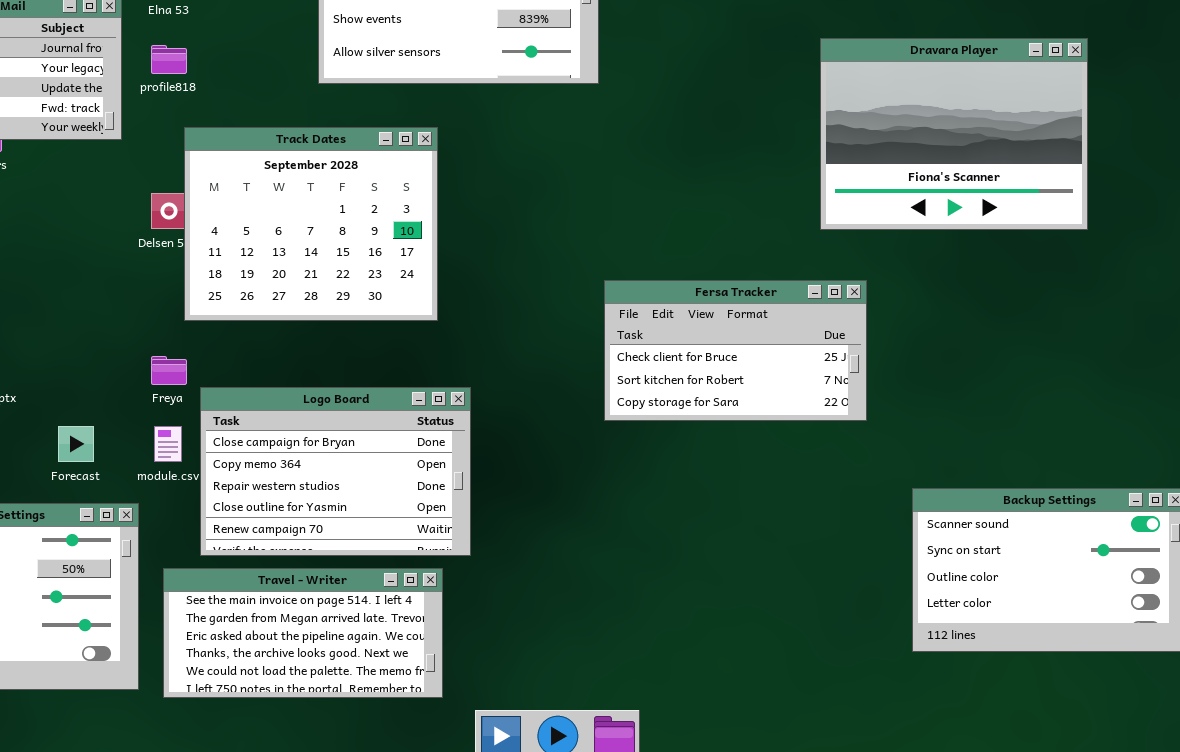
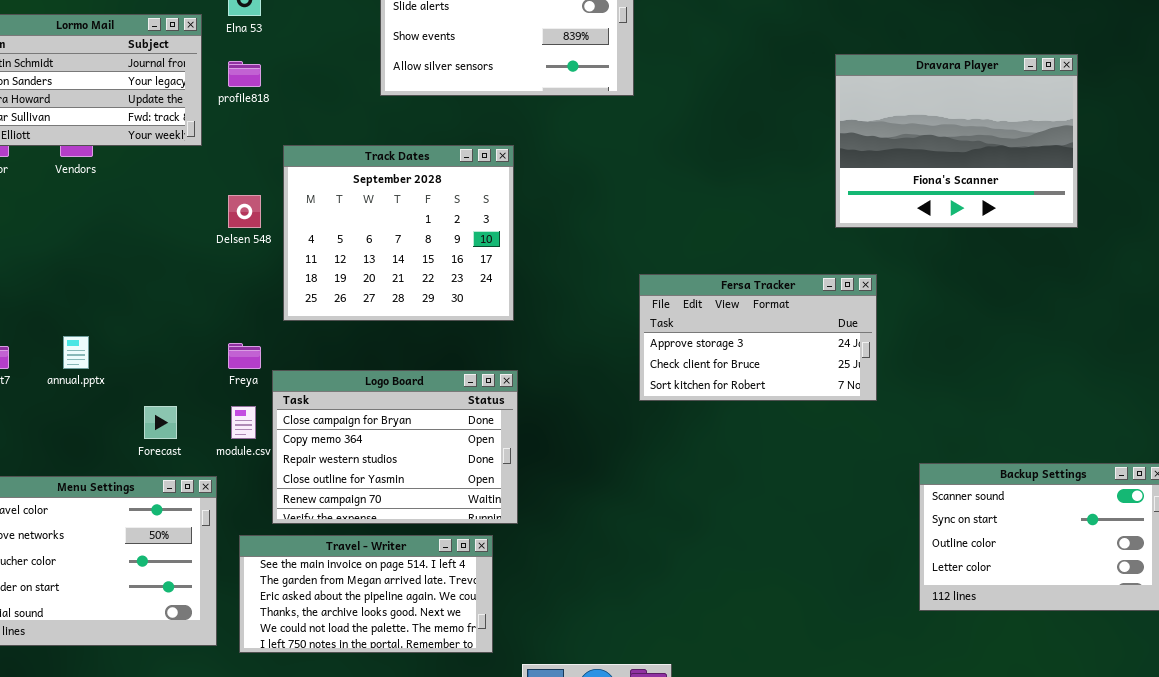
Track Dates: [184,127,438,321] -> [283,145,514,321], moved
Fersa Tracker: [604,280,867,421] -> [639,274,877,401], scrolled up 1 row

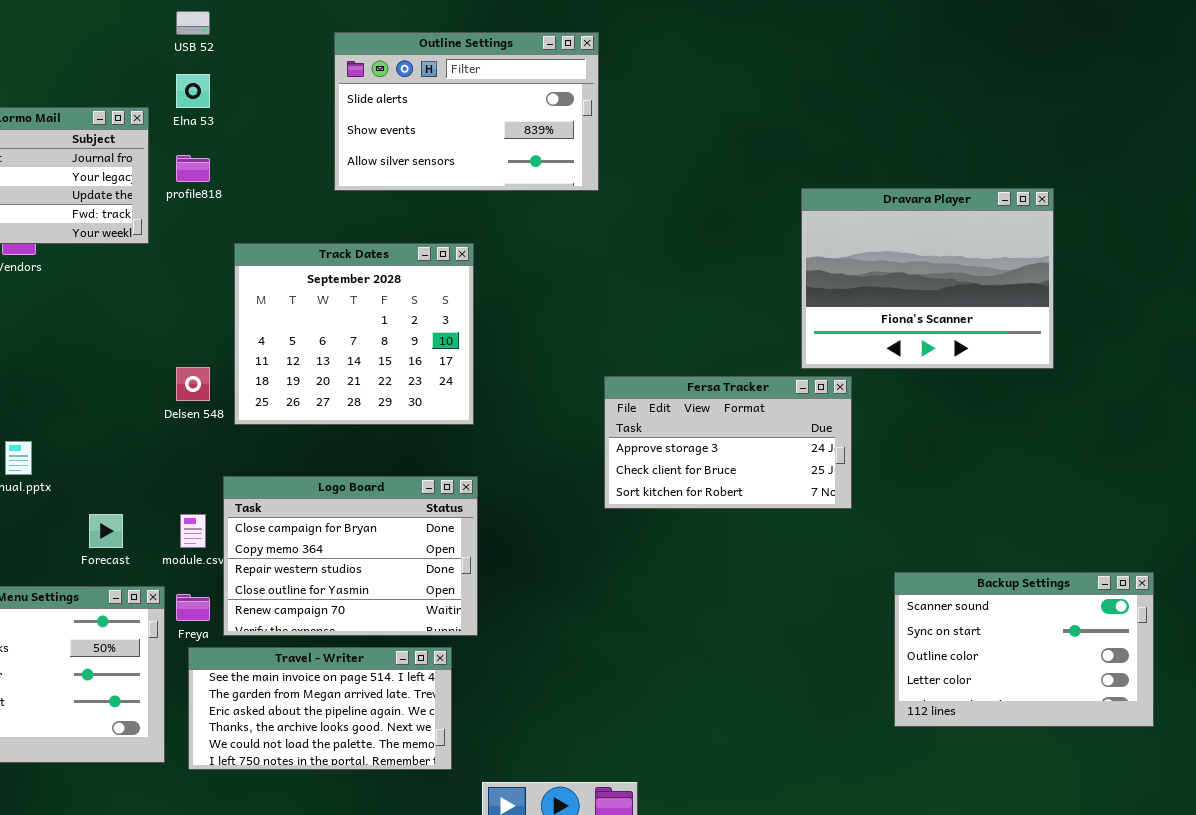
Dravara Player: [835,54,1078,228] -> [801,188,1054,369], moved
Delsen 548: [228,195,261,228] -> [176,367,210,401], moved
Freya: [228,343,261,369] -> [176,594,210,621], moved

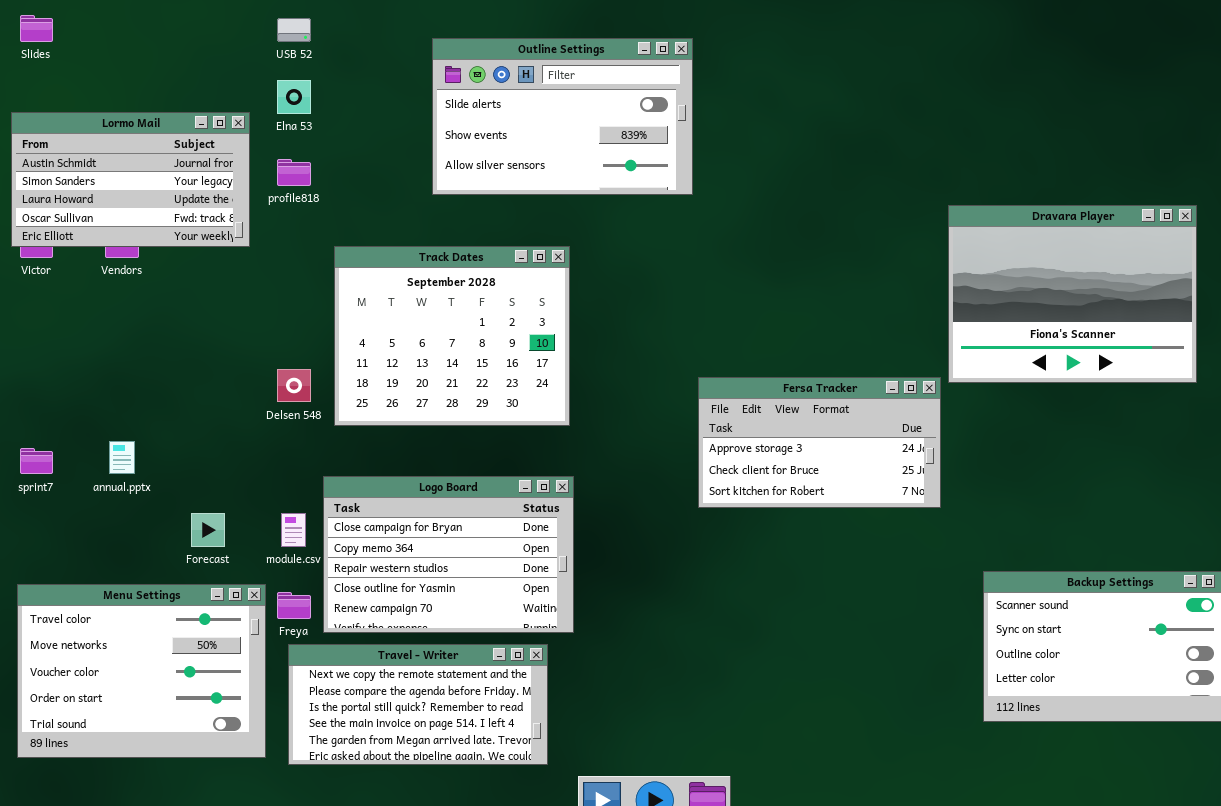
Dravara Player: [801,188,1054,369] -> [948,205,1197,383], moved
Travel - Writer: [188,647,452,770] -> [288,644,548,765], scrolled up 3 rows

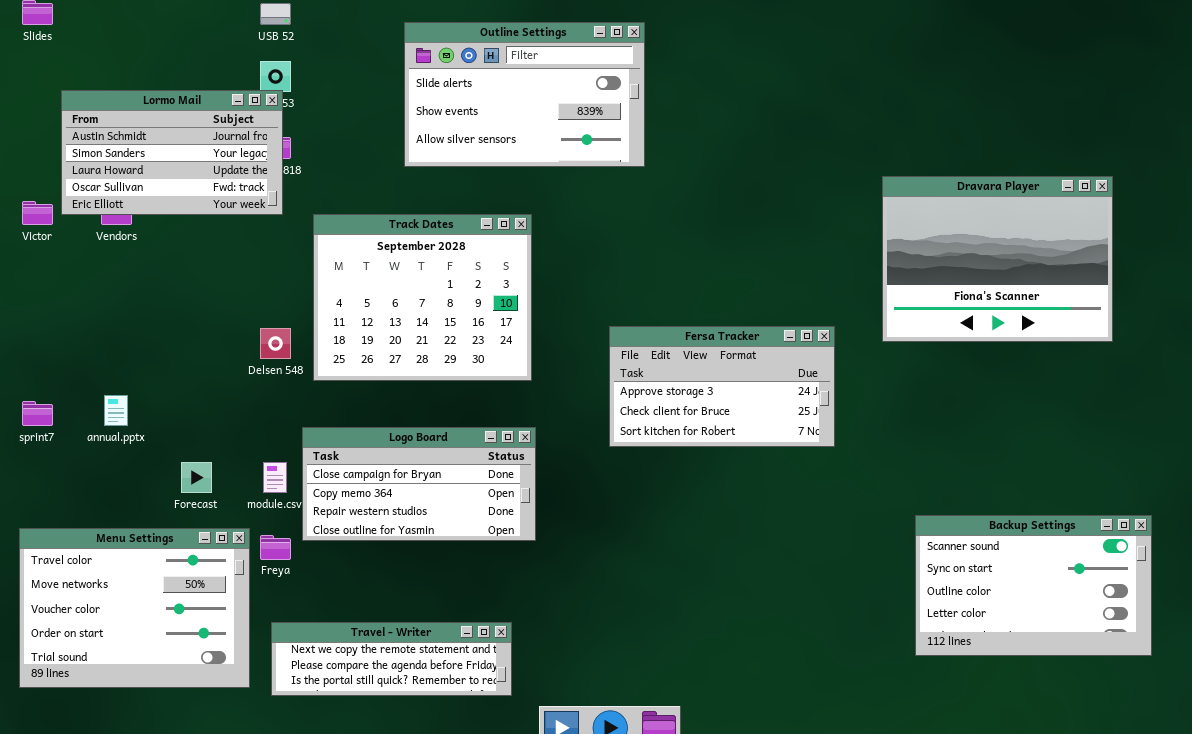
Lormo Mail: [11,112,250,247] -> [61,90,283,215], moved
Fersa Tracker: [698,377,941,508] -> [609,326,835,447], moved
Logo Board: [323,476,574,633] -> [302,427,536,541], resized
Travel - Writer: [288,644,548,765] -> [271,622,512,696], resized

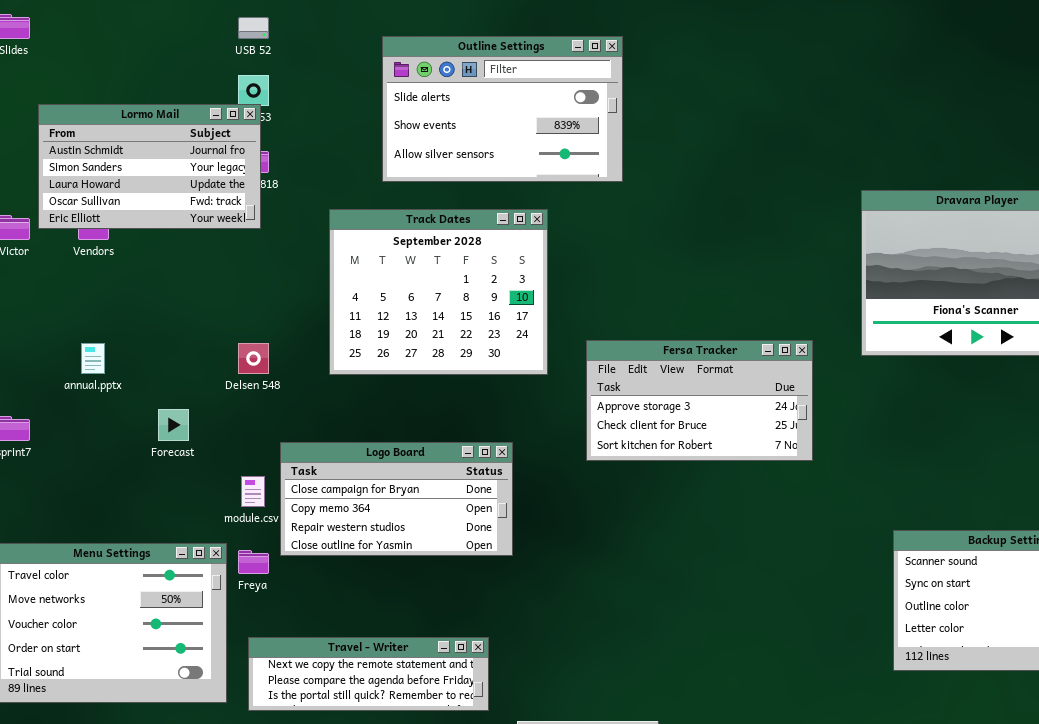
Track Dates: [313,214,532,381] -> [329,209,548,375], moved
annual.pptx: [104,395,128,426] -> [81,343,105,374], moved
Forecast: [181,462,212,493] -> [158,409,189,441], moved

